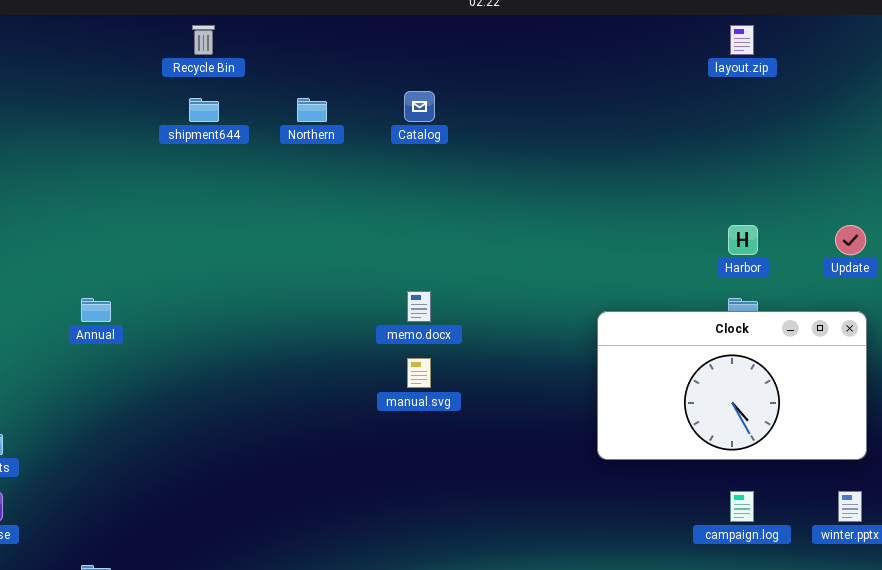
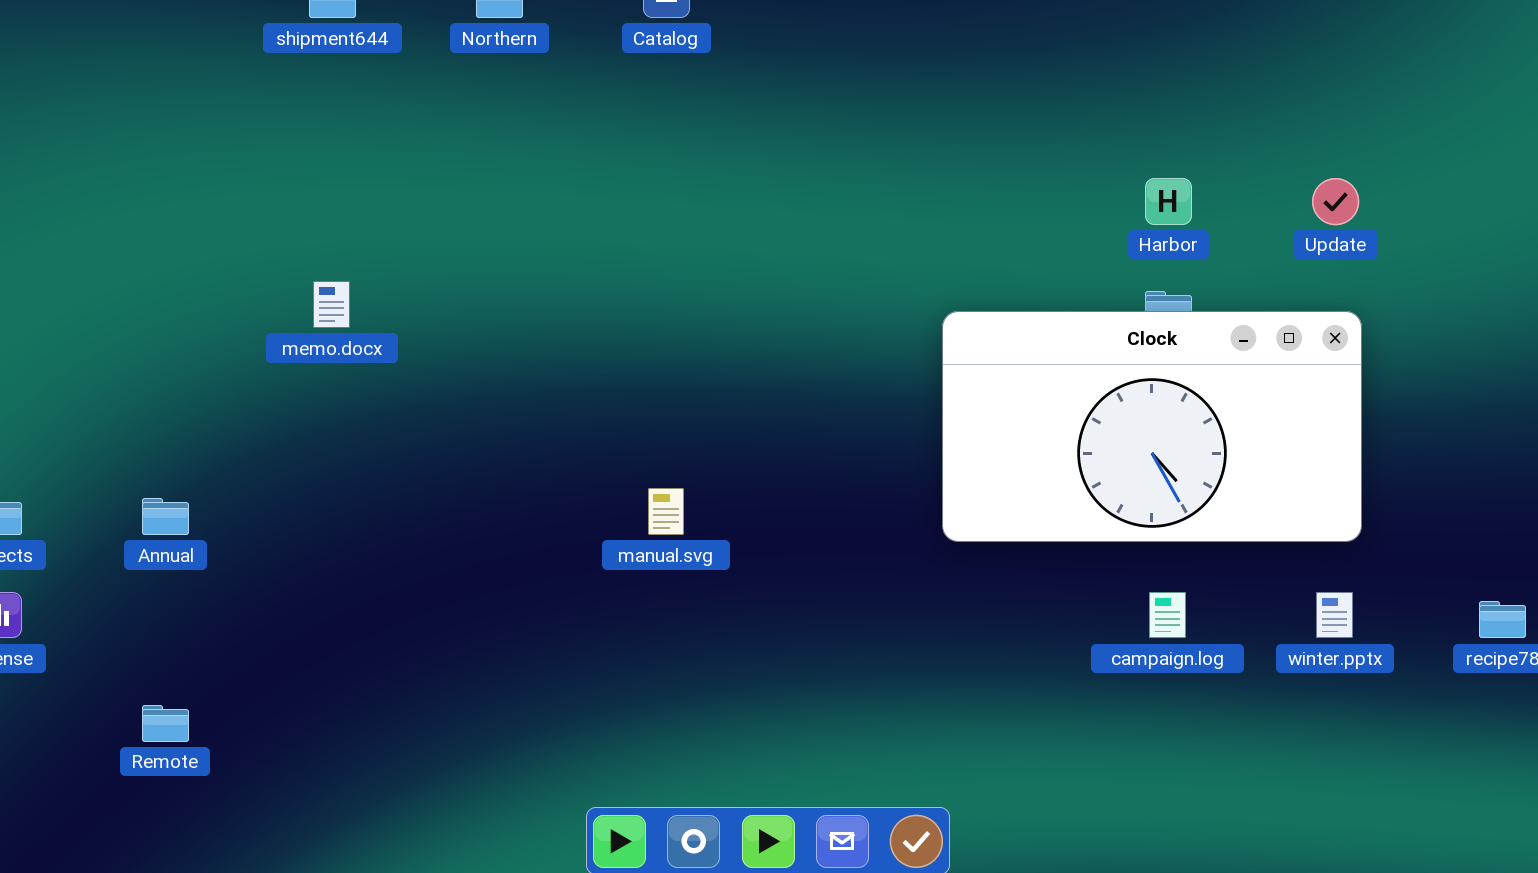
memo.docx: [407,291,431,322] -> [313,281,350,328], moved
Annual: [81,298,111,322] -> [142,498,189,535], moved
manual.svg: [407,358,431,388] -> [648,488,684,535], moved

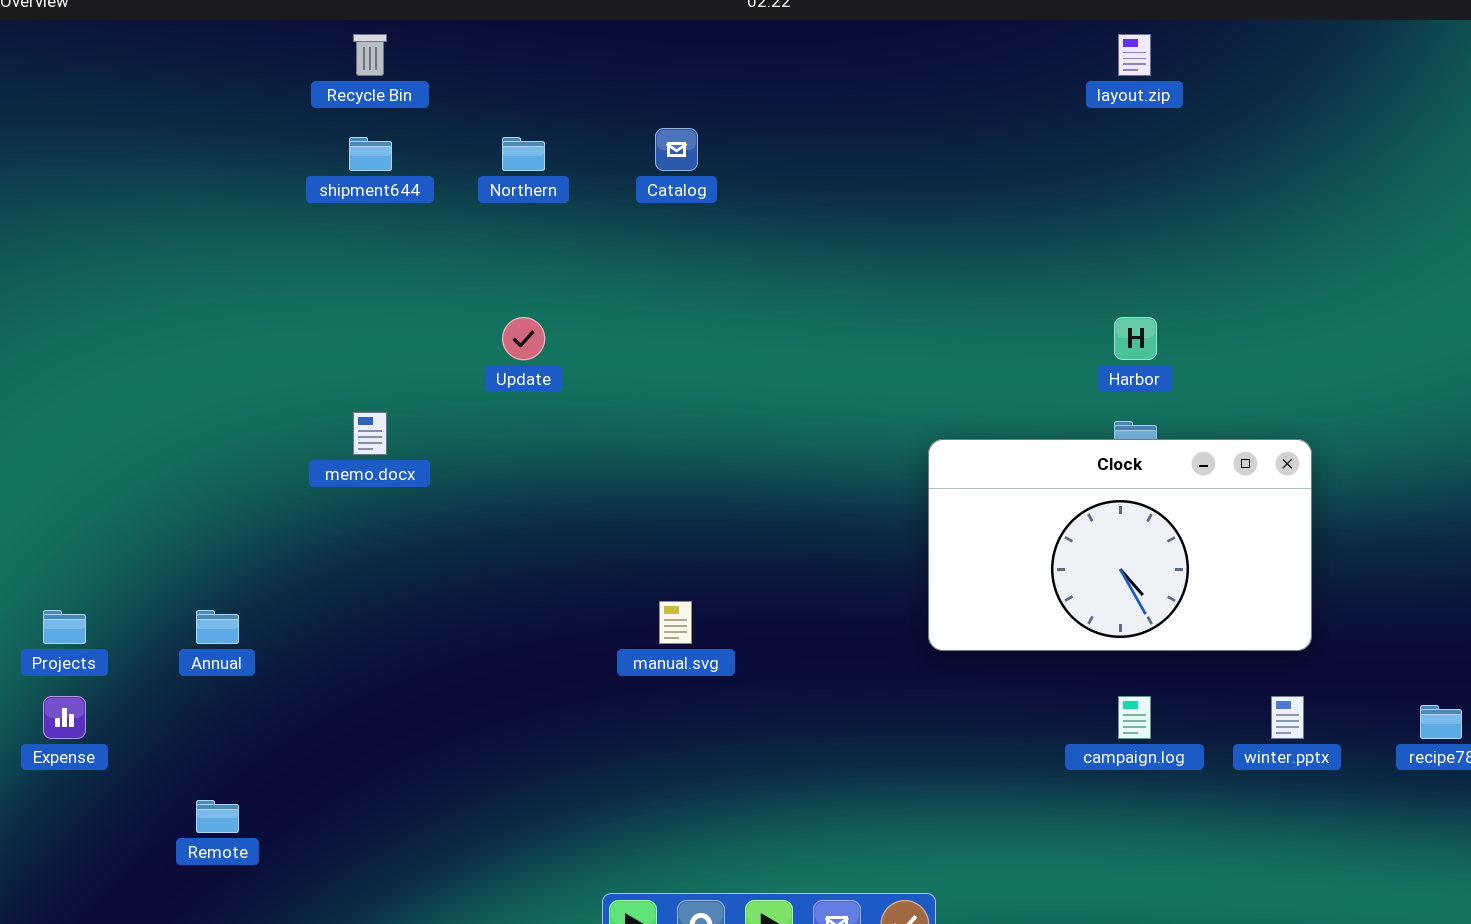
Update: [1312,178,1359,225] -> [502,317,545,360], moved

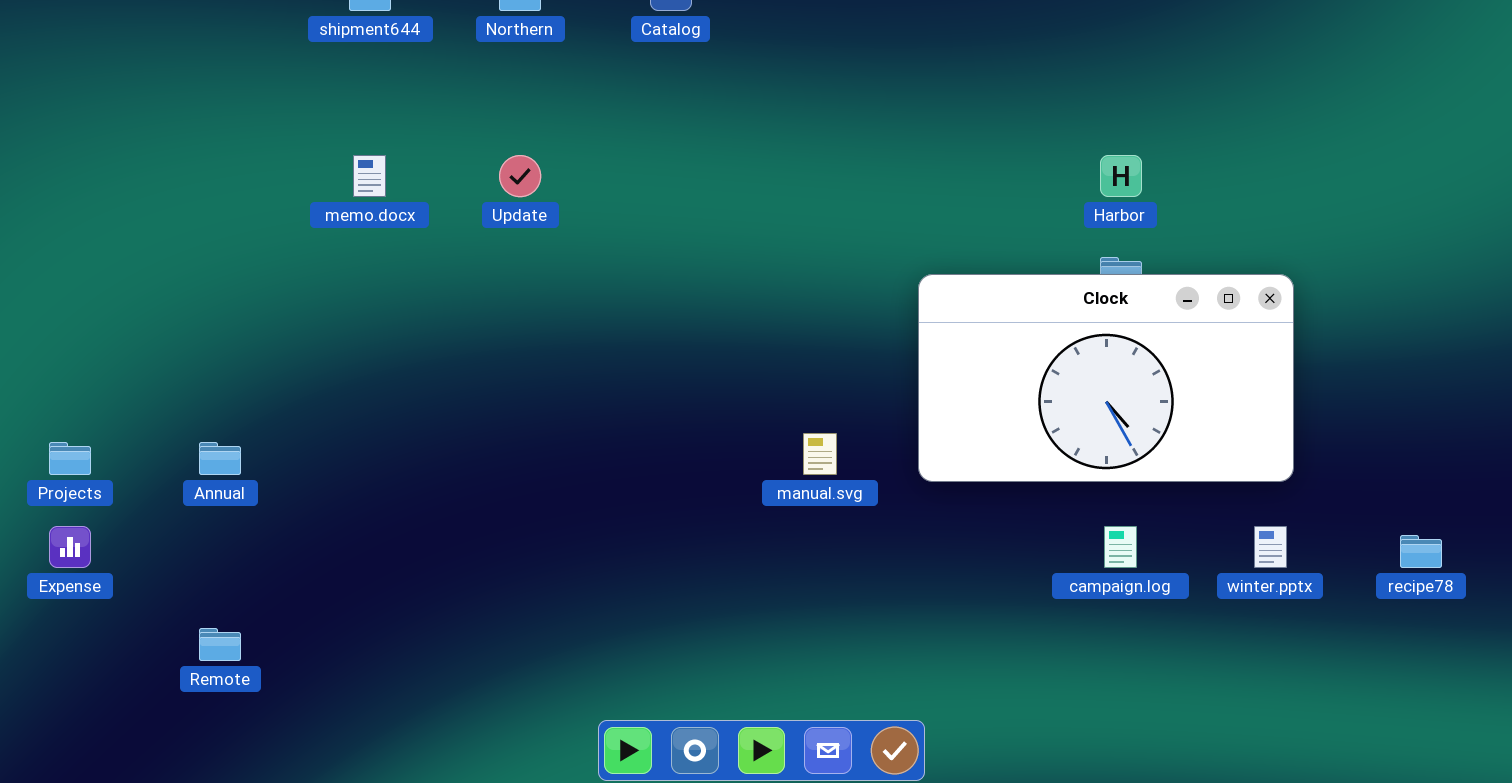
memo.docx: [353,412,387,455] -> [353,155,386,197], moved
manual.svg: [659,601,692,644] -> [803,433,837,475], moved

